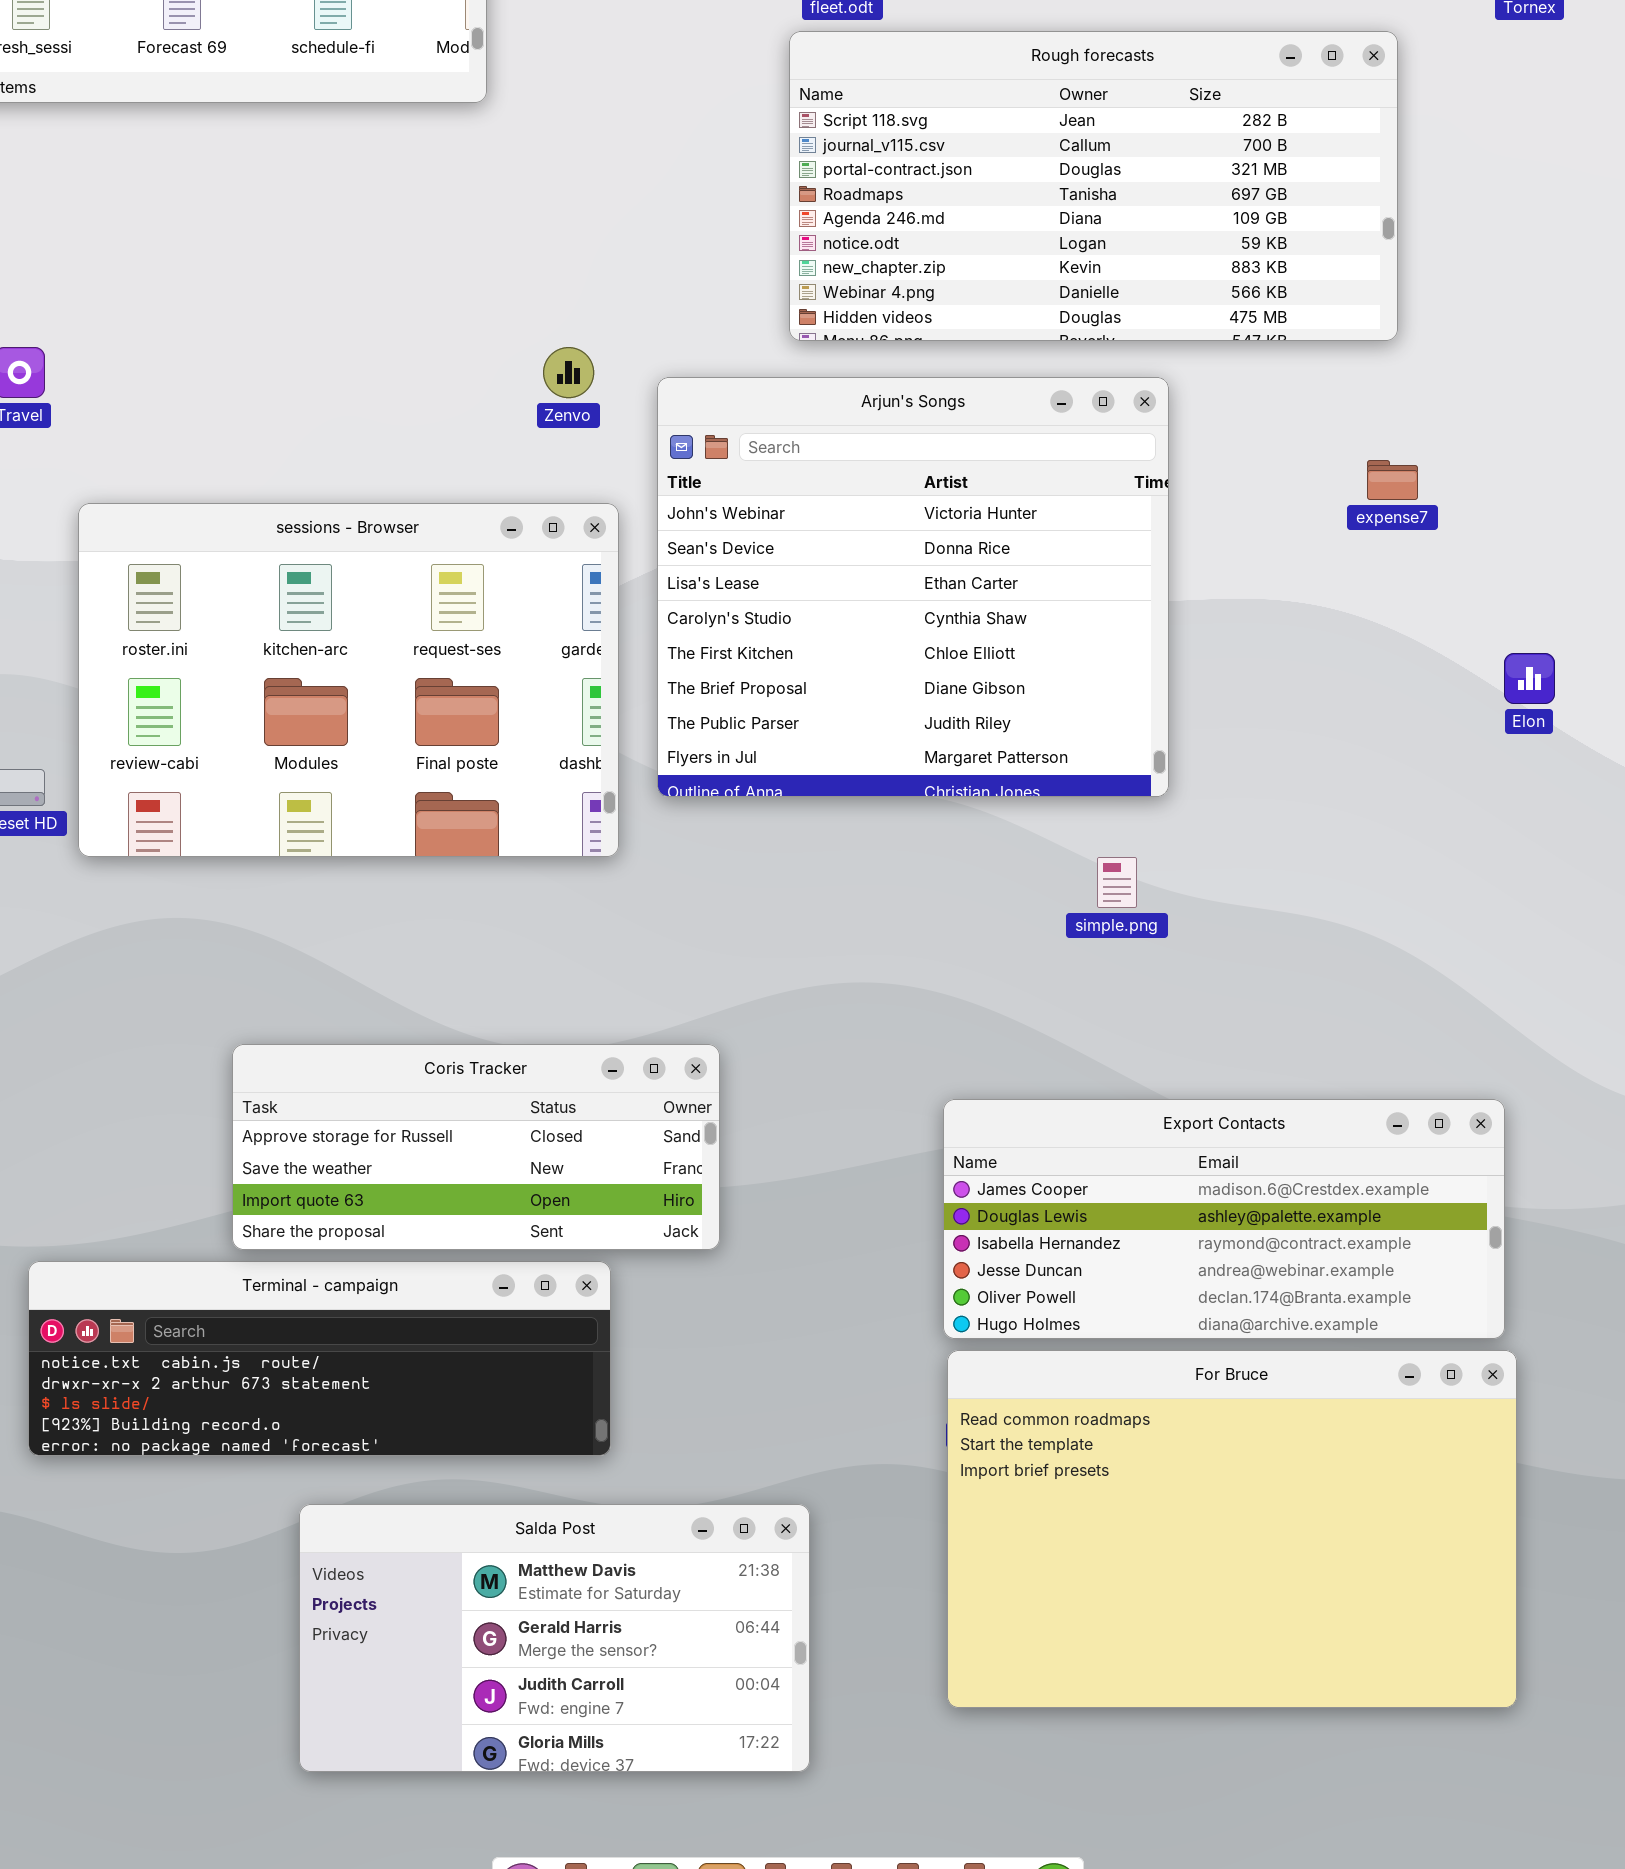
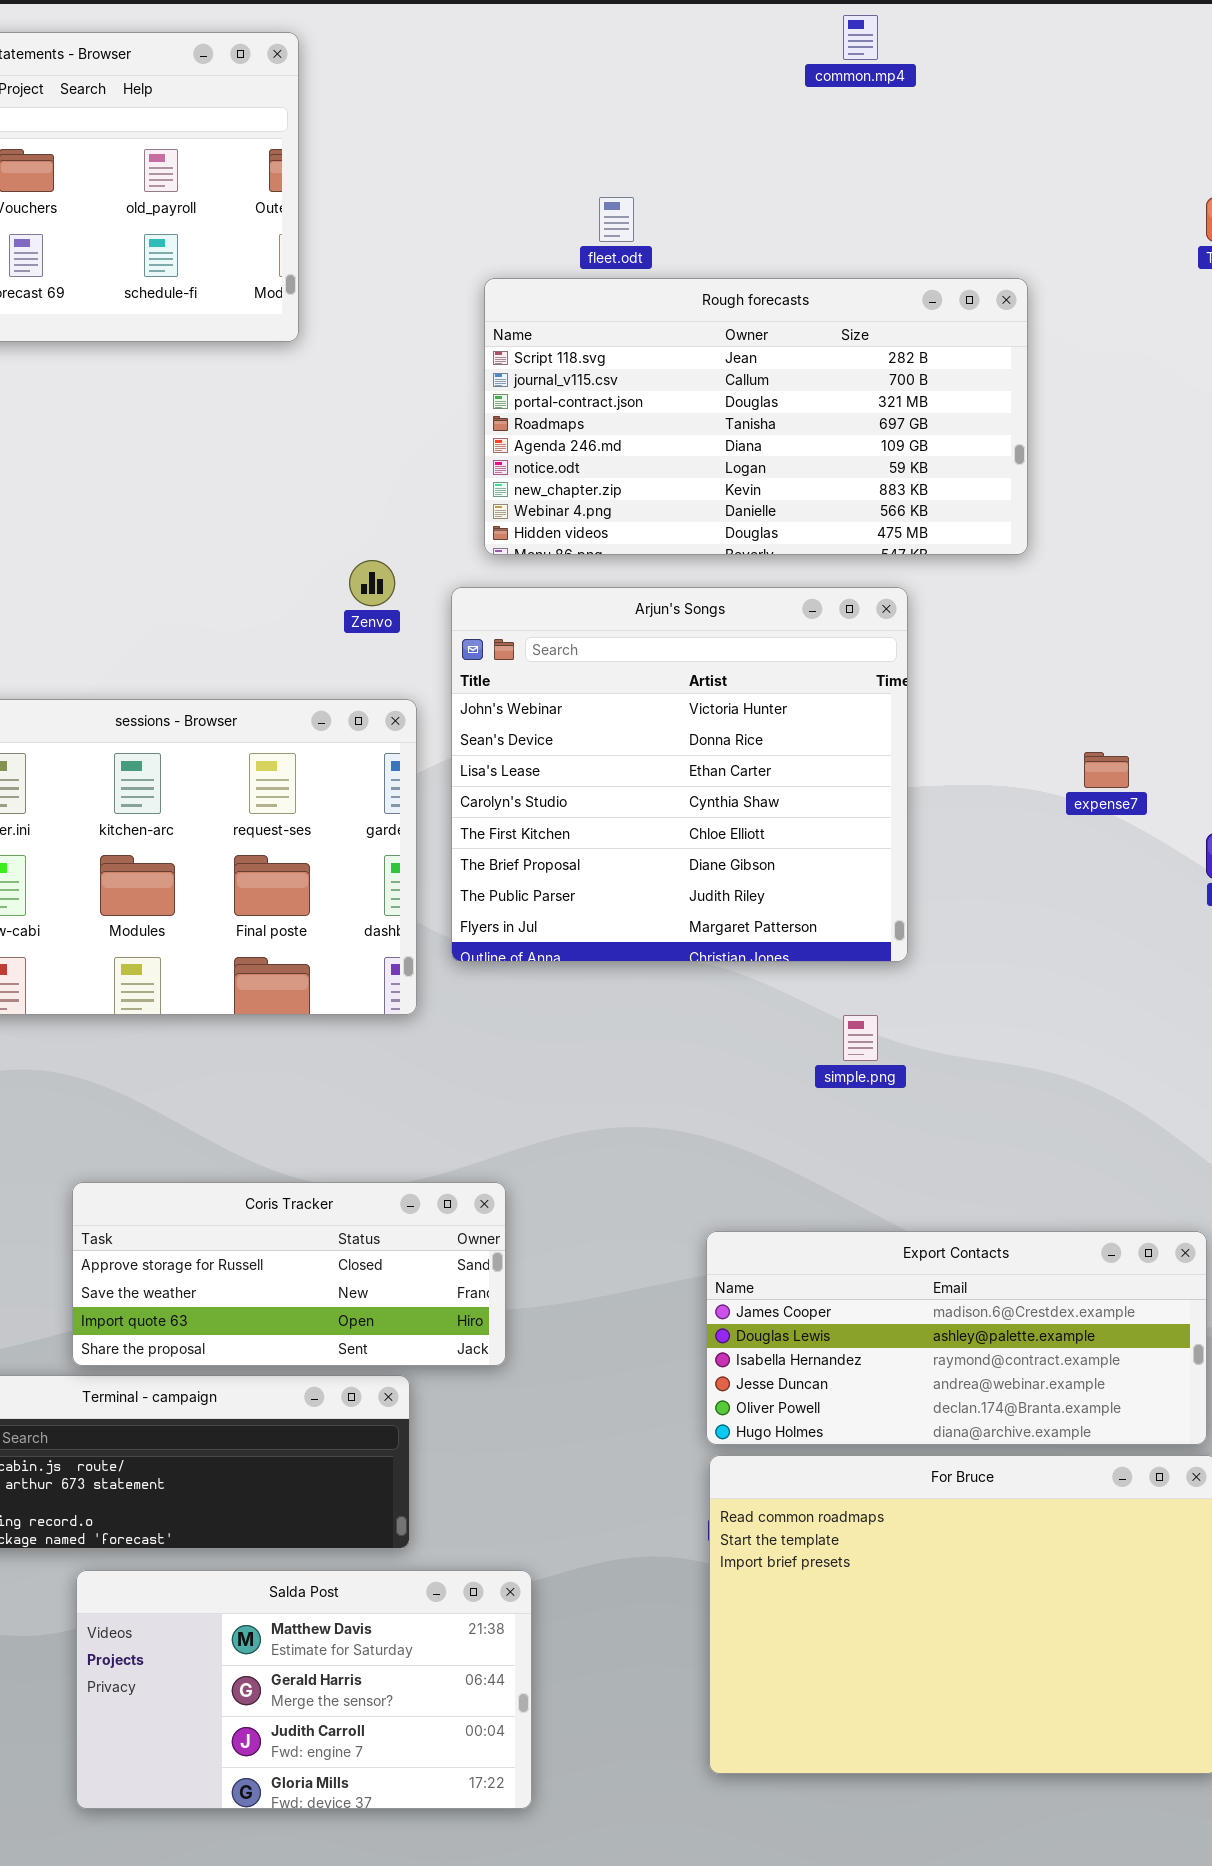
Rough forecasts: [789,31,1398,341] -> [484,278,1028,555], moved
expense7: [1367,460,1418,500] -> [1084,752,1129,788], moved
Salda Post: [299,1504,810,1772] -> [76,1570,532,1809], moved

